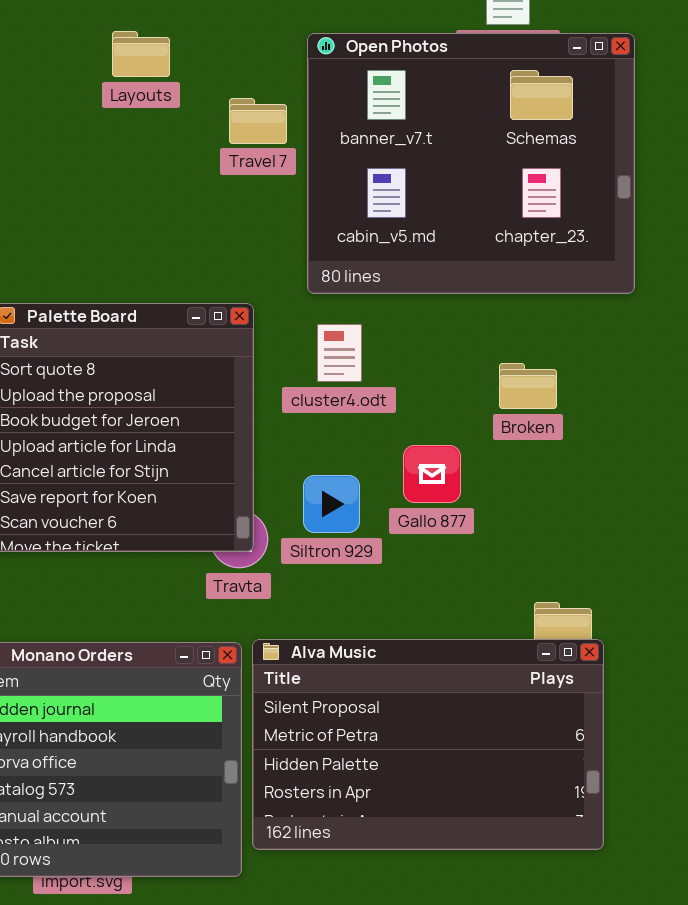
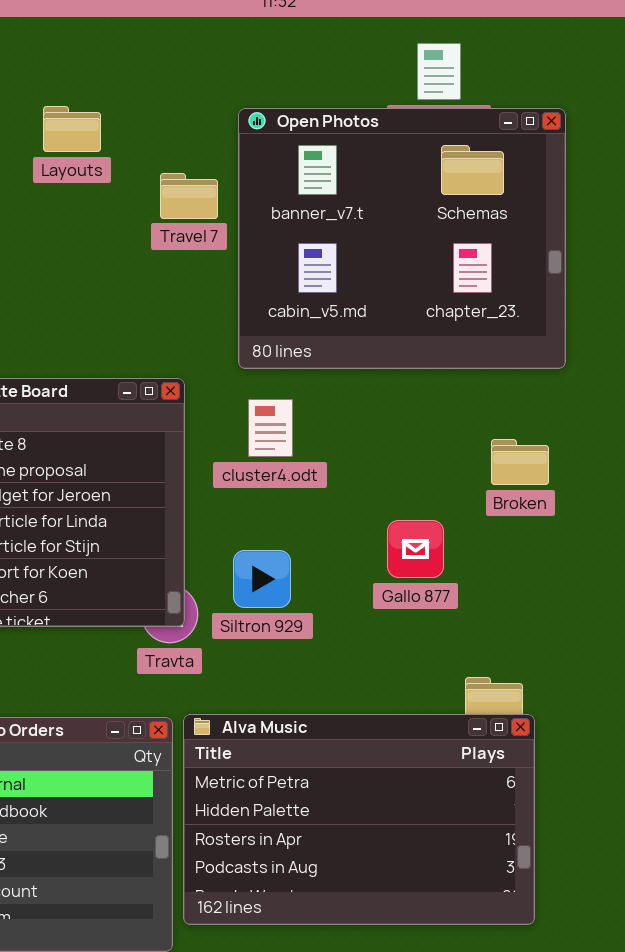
Broken: [499,363,557,409] -> [491,439,549,485], moved
Gallo 877: [403,445,461,503] -> [387,520,444,578], moved
Alva Music: [252,639,604,850] -> [183,714,535,925], scrolled down 1 row

